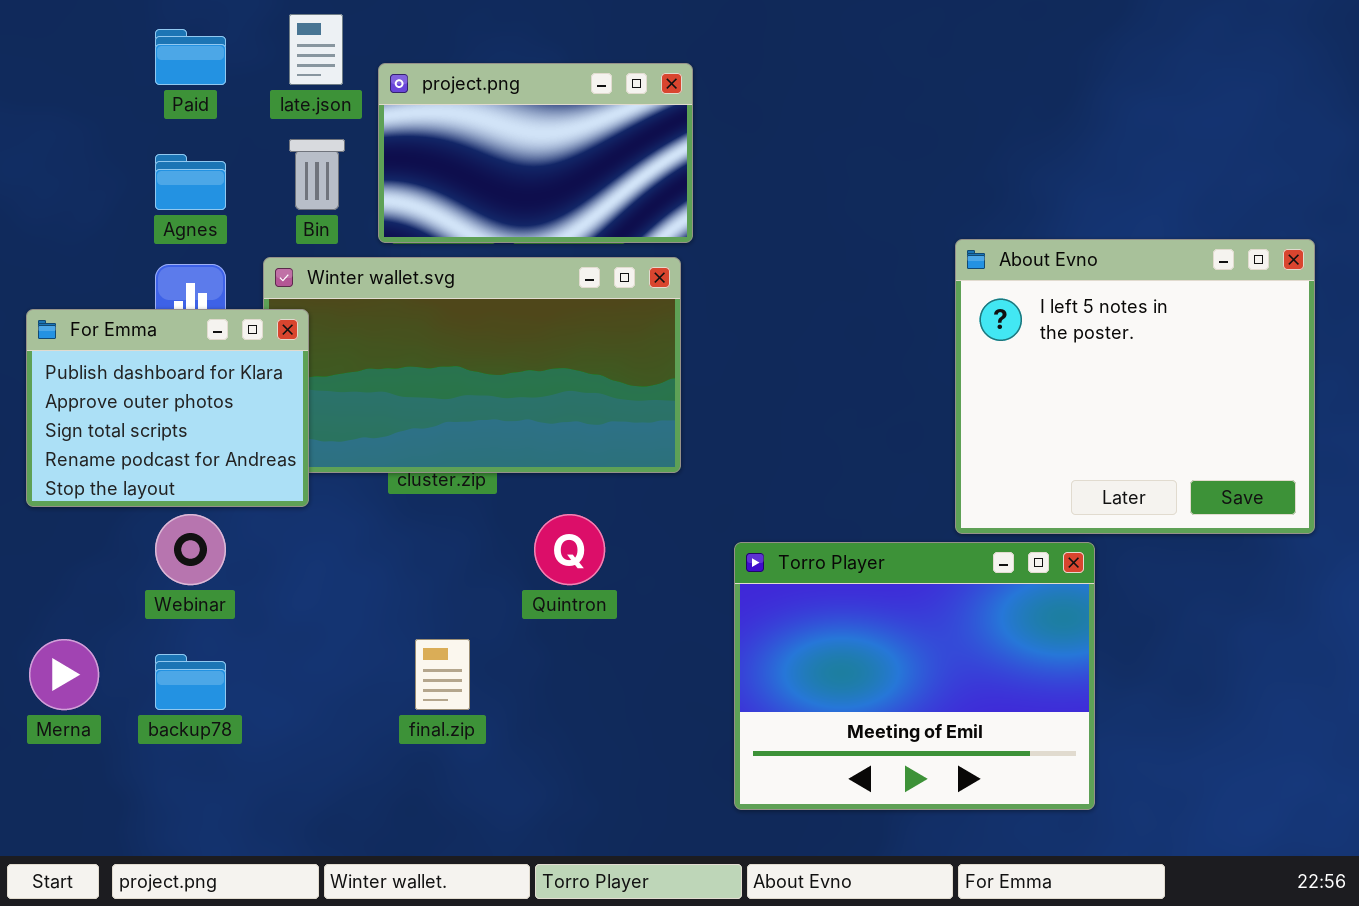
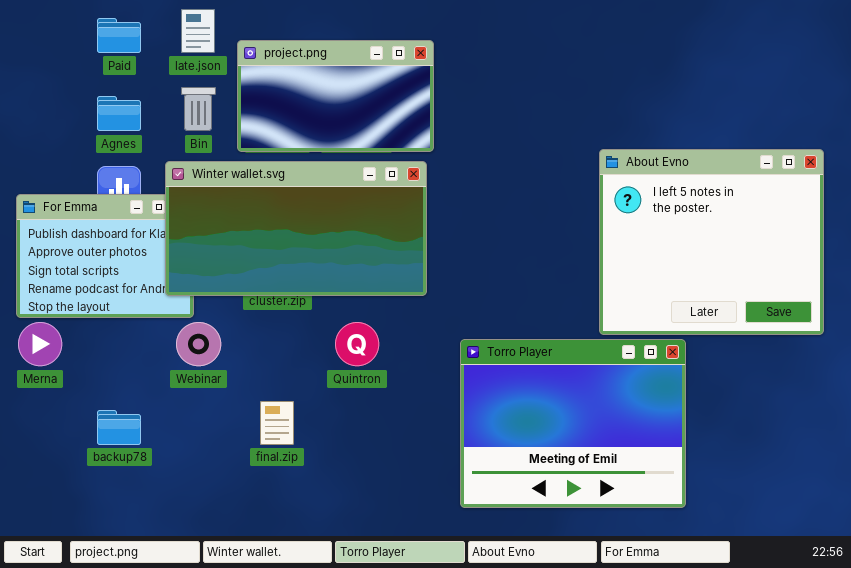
Winter wallet.svg: [263,257,681,473] -> [165,161,427,296], raised
Webinar: [155,514,226,585] -> [176,322,221,366], moved
Merna: [29,639,99,710] -> [18,322,62,366], moved

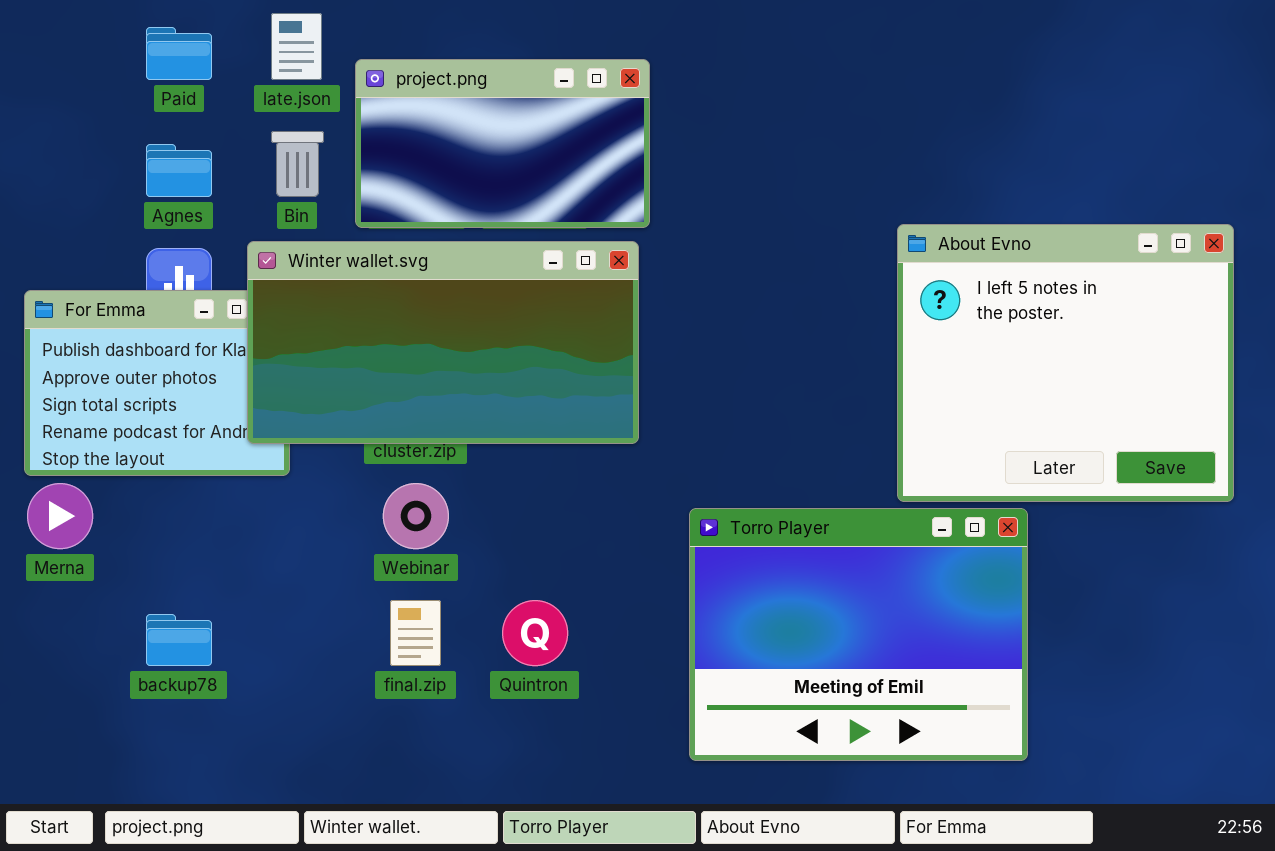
Webinar: [176,322,221,366] -> [383,483,449,549], moved
Quintron: [335,322,379,366] -> [502,600,568,666], moved

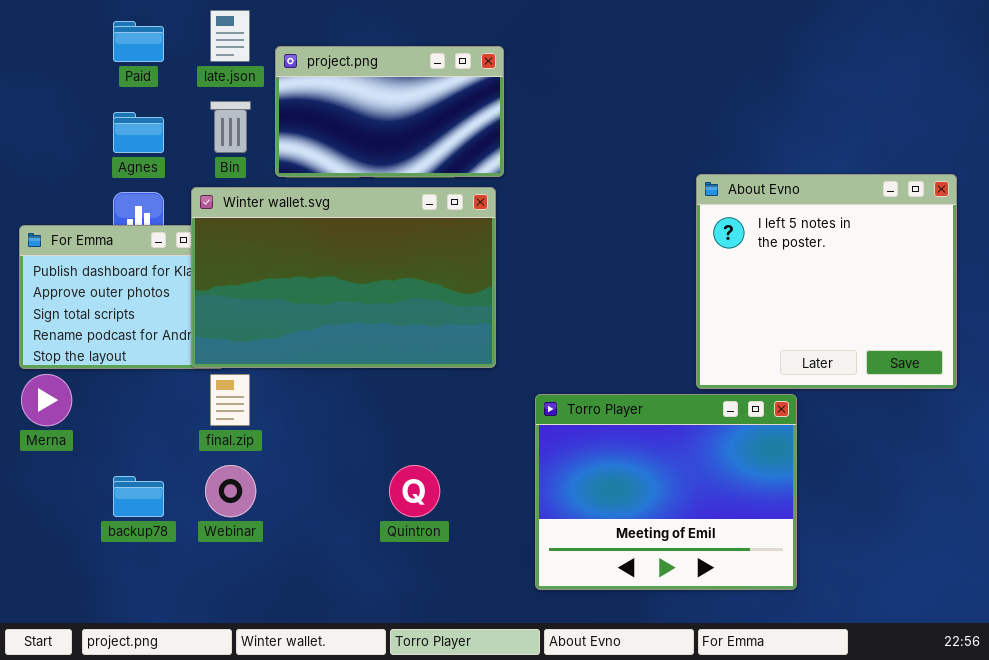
Winter wallet.svg: [247,241,639,444] -> [191,187,496,368], resized
Webinar: [383,483,449,549] -> [205,465,256,517], moved
final.zip: [390,600,441,666] -> [210,374,250,426], moved

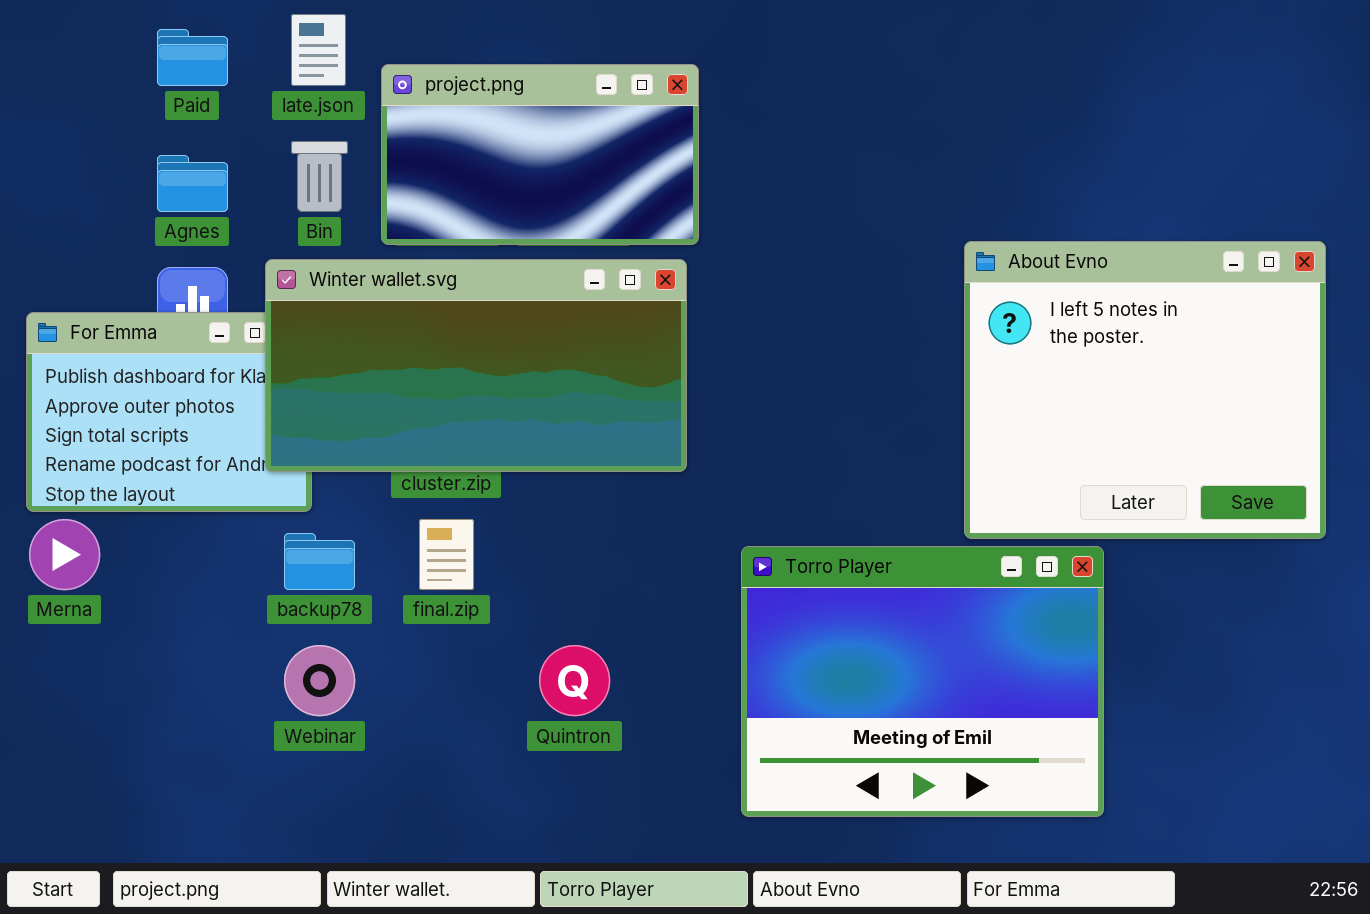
Winter wallet.svg: [191,187,496,368] -> [265,259,687,472], resized
final.zip: [210,374,250,426] -> [419,519,474,590], moved
backup78: [113,476,164,517] -> [284,533,355,590], moved

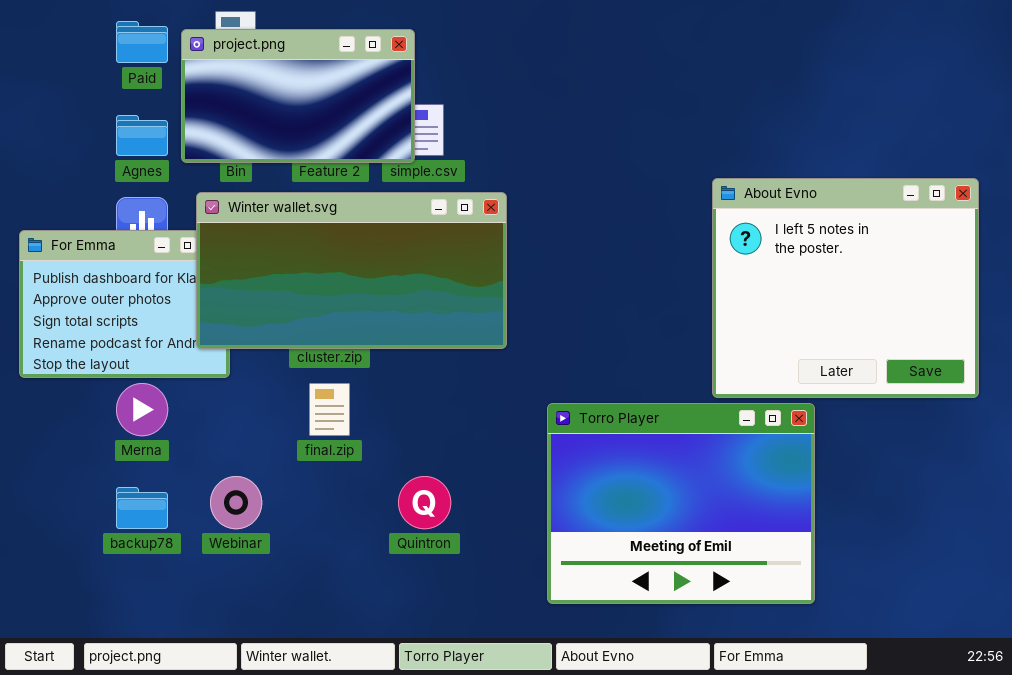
project.png: [381,64,699,245] -> [181,29,415,163], moved
Merna: [29,519,100,590] -> [116,383,168,436], moved
backup78: [284,533,355,590] -> [116,487,168,529], moved

